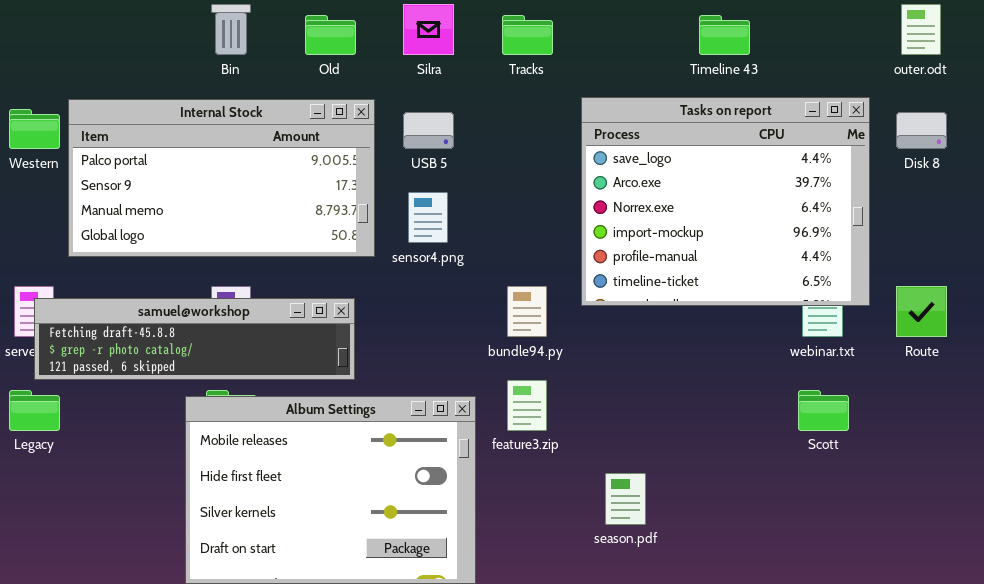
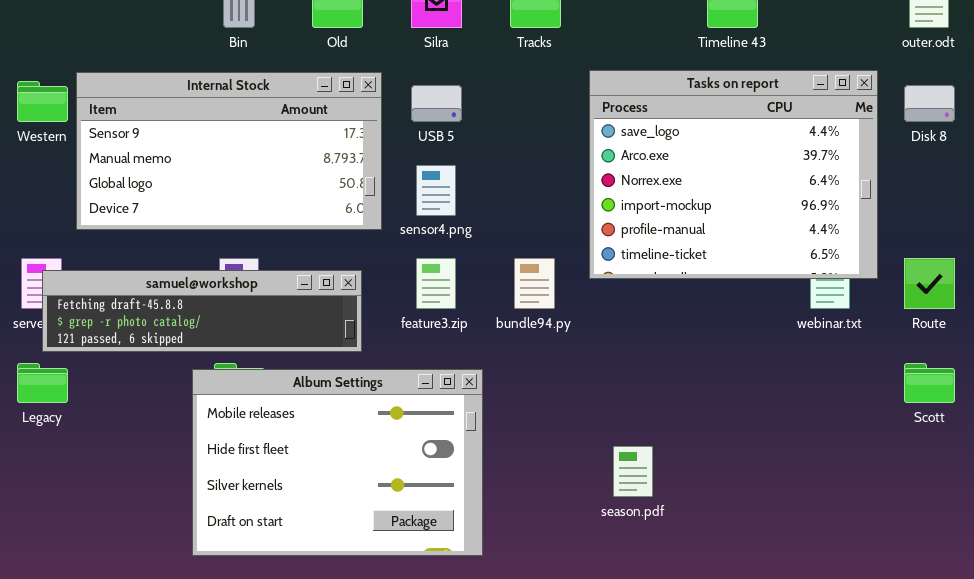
Internal Stock: [68,99,375,257] -> [76,72,382,230], scrolled down 1 row
feature3.zip: [507,380,547,431] -> [416,258,456,309], moved
Scott: [798,390,849,431] -> [904,363,955,403], moved

